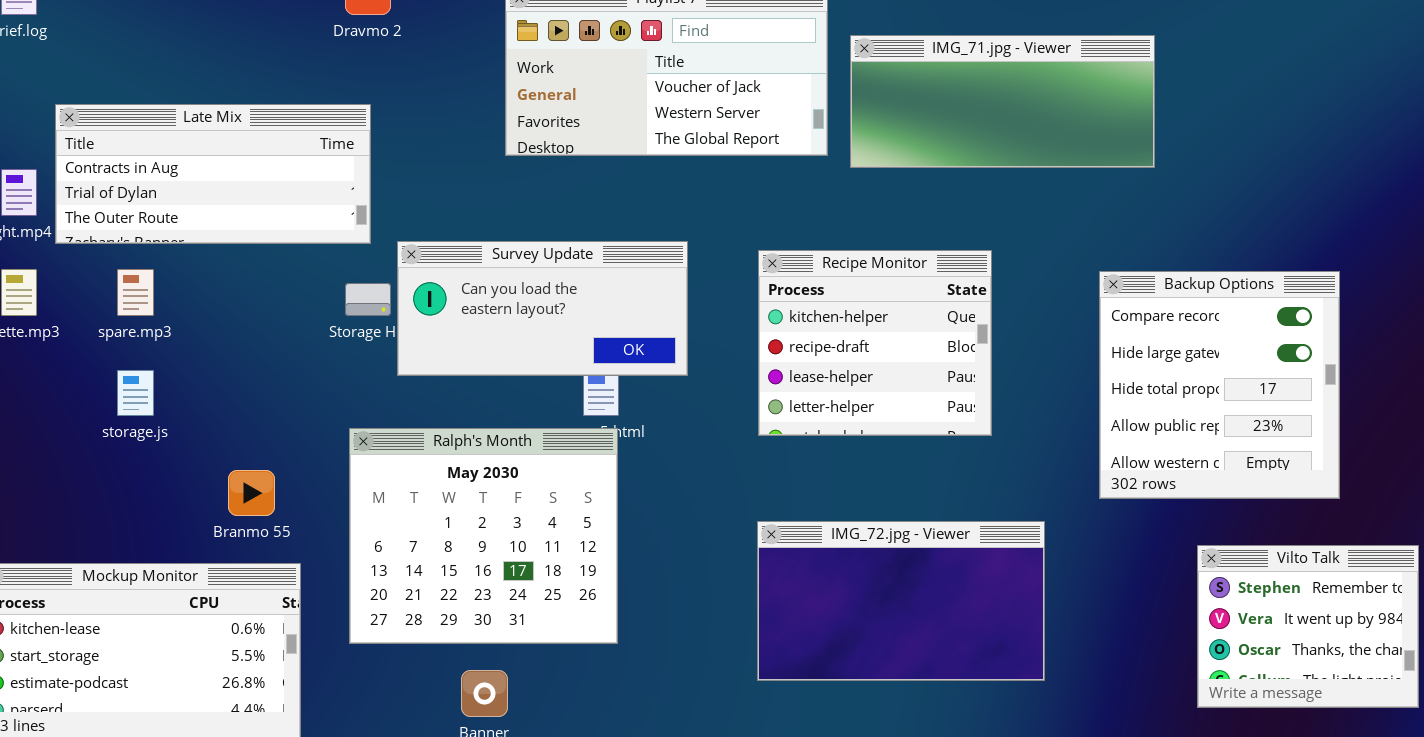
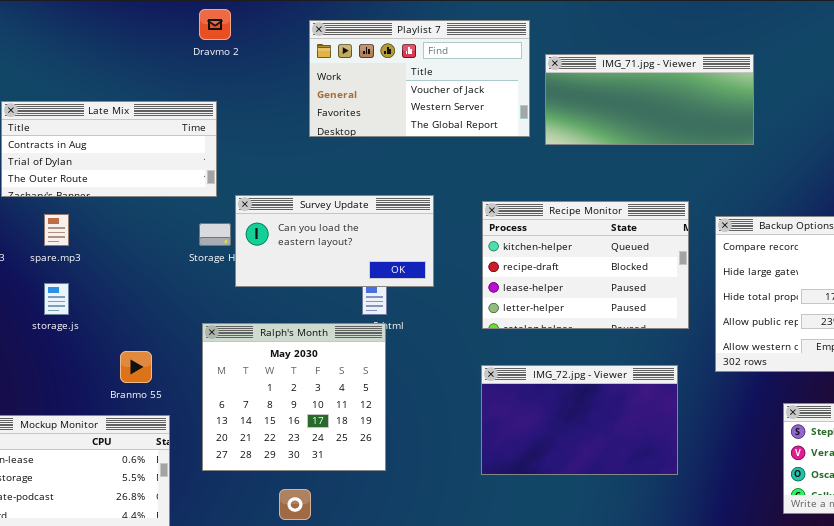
Recipe Monitor: [758,250,992,436] -> [482,201,689,329], resized
IMG_72.jpg - Viewer: [757,521,1045,681] -> [481,365,678,475], moved

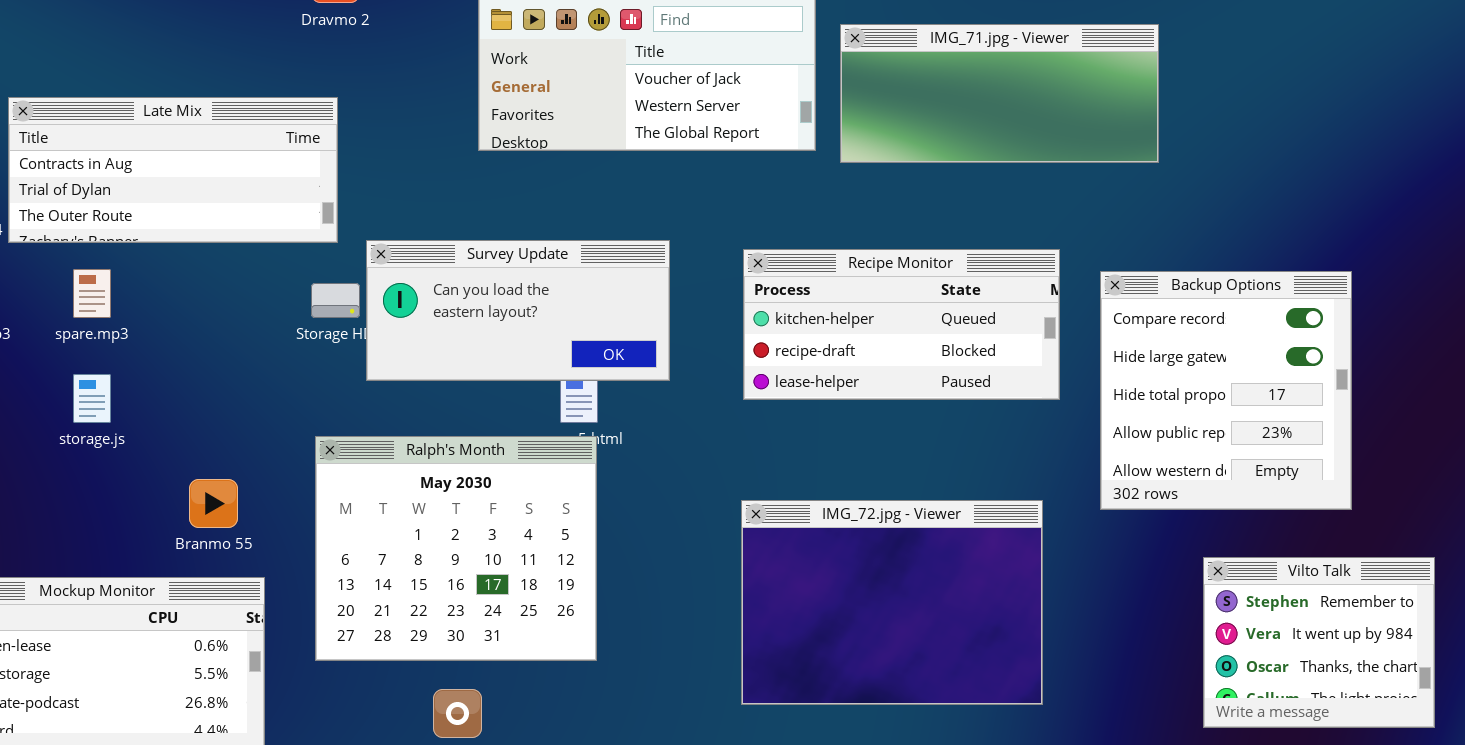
Recipe Monitor: [482,201,689,329] -> [743,249,1060,400], resized
IMG_72.jpg - Viewer: [481,365,678,475] -> [741,500,1043,705], resized

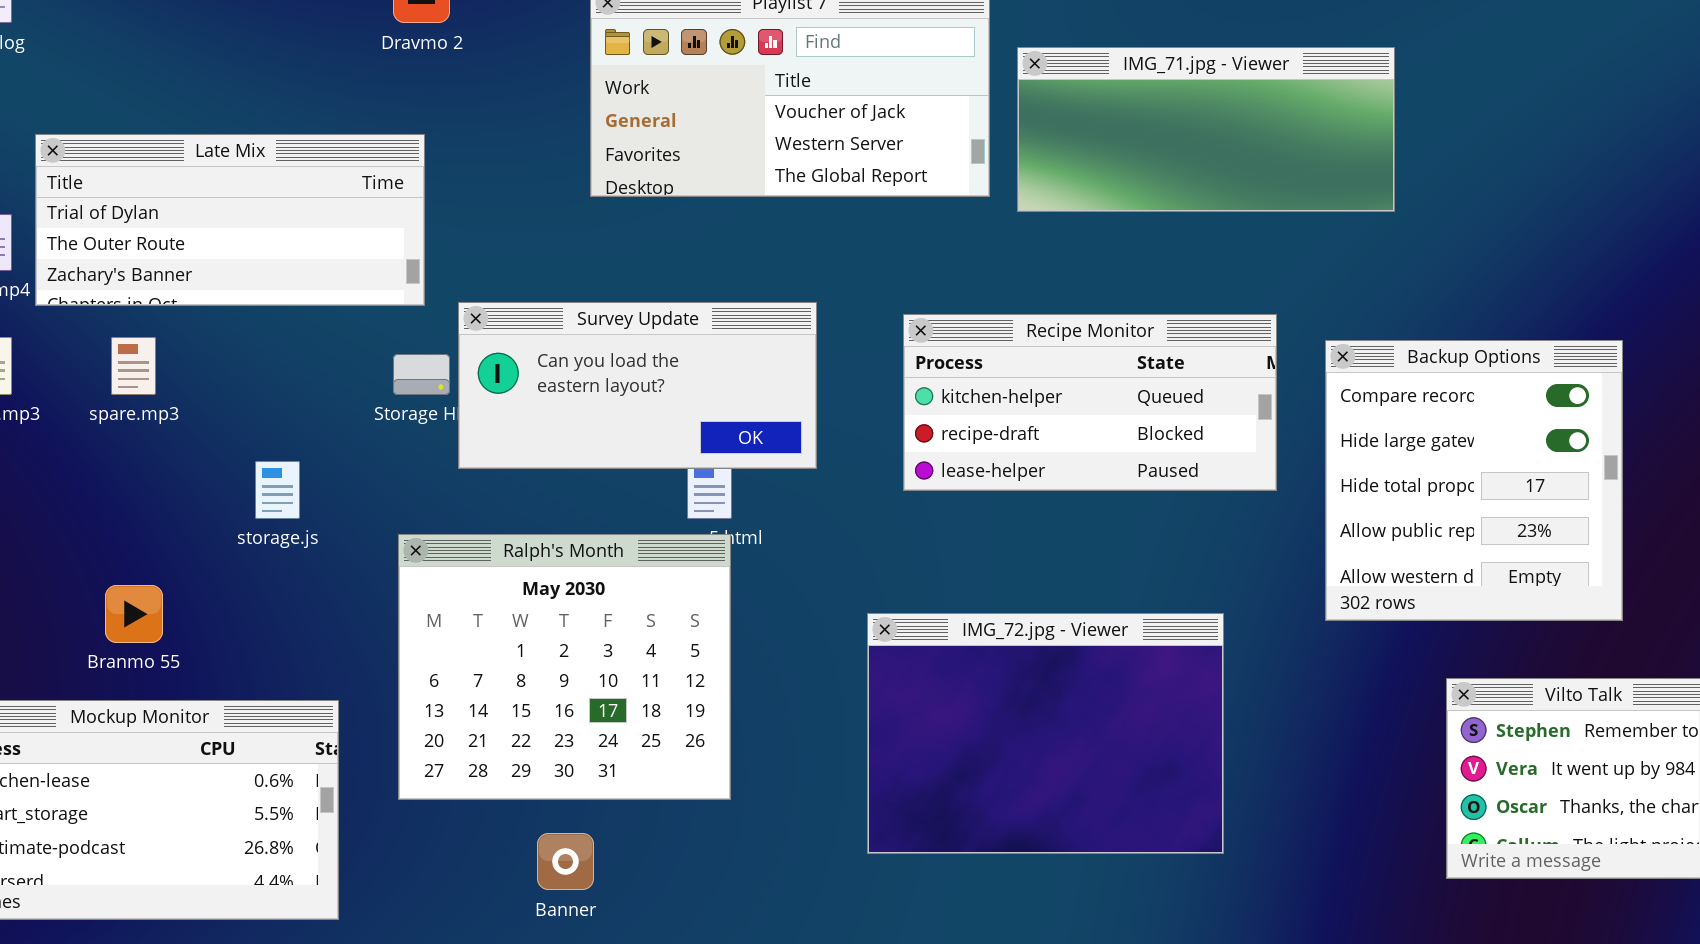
Late Mix: [8,97,338,243] -> [35,134,425,306], scrolled down 1 row
storage.js: [73,374,111,423] -> [255,461,300,519], moved
Branmo 55: [189,479,238,528] -> [105,585,163,643], moved
IMG_72.jpg - Viewer: [741,500,1043,705] -> [867,613,1224,854], moved

